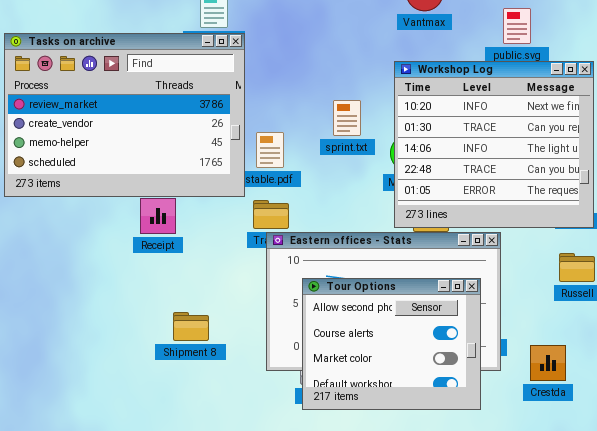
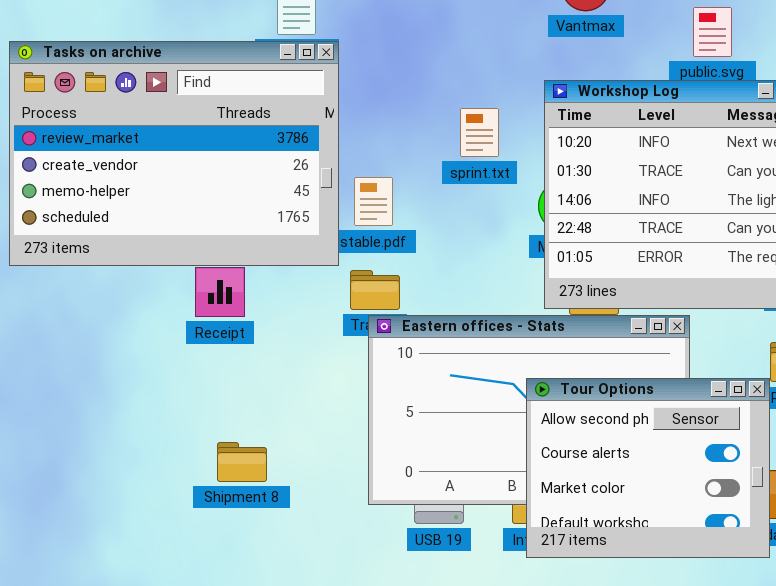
sprint.txt: [333,100,361,136] -> [460,108,499,157], moved
Tour Options: [302,278,481,410] -> [526,378,770,558], moved
Shipment 8: [173,312,209,341] -> [217,442,267,482], moved

